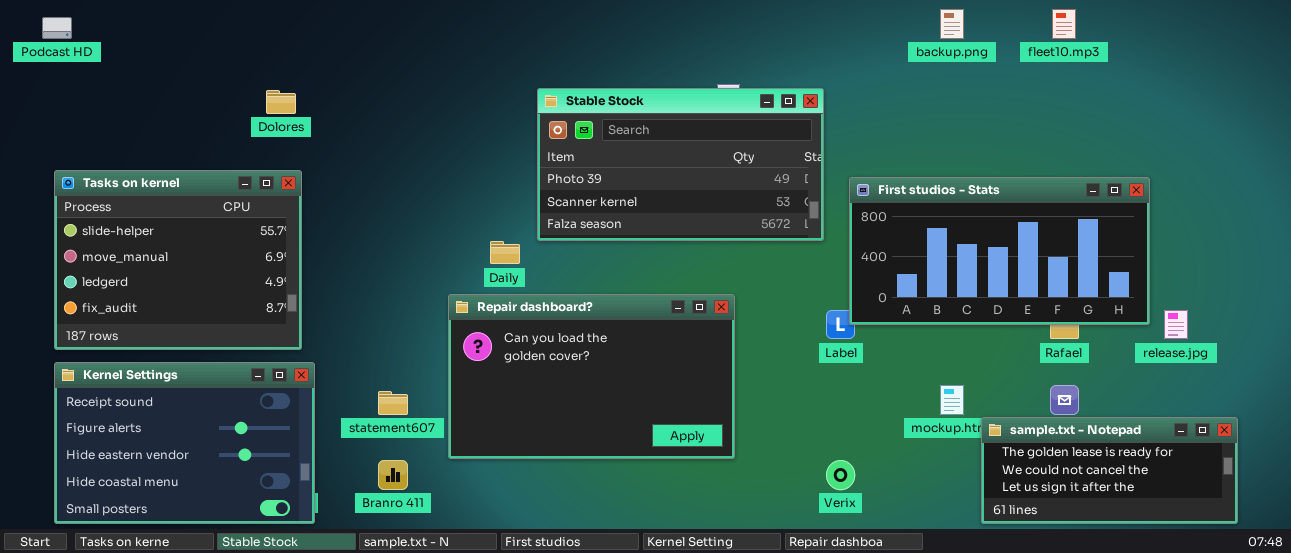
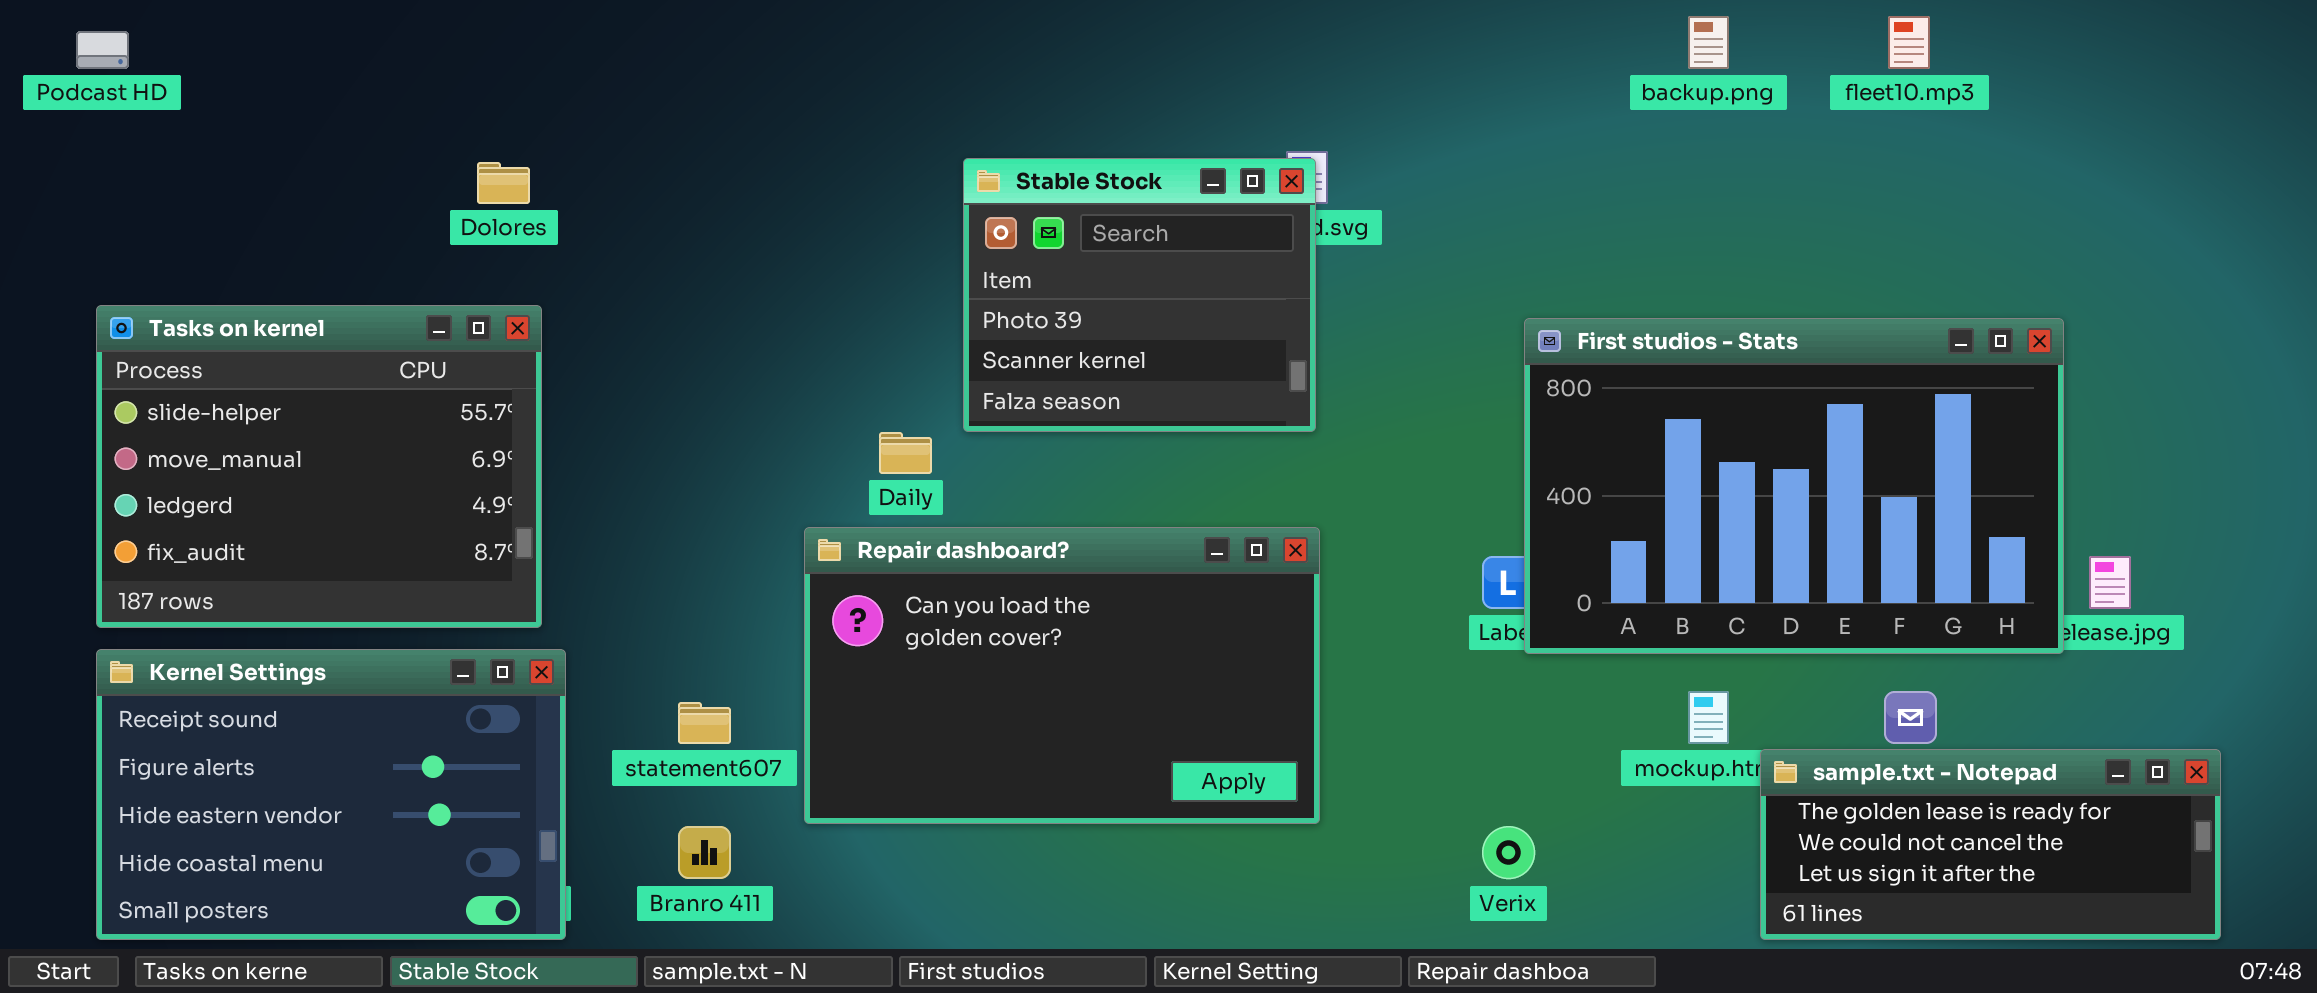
Stable Stock: [537,88,824,241] -> [963,158,1316,432], resized
First studios - Stats: [849,177,1150,325] -> [1524,318,2064,654], resized

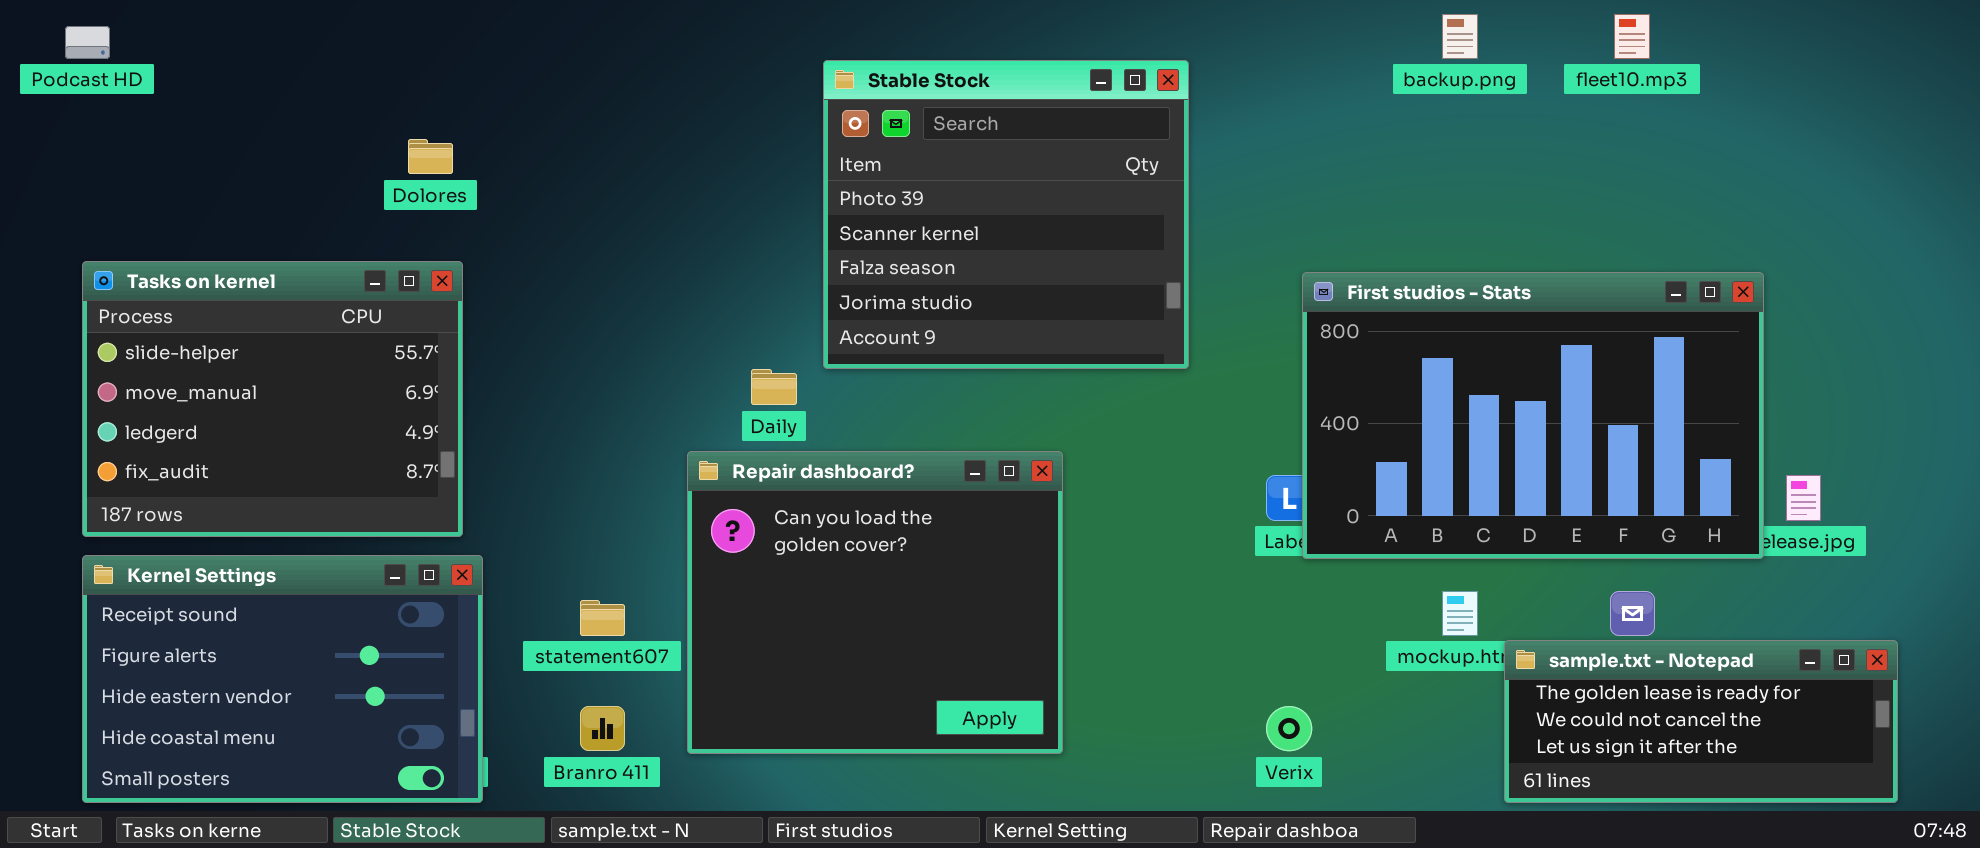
Stable Stock: [963,158,1316,432] -> [823,60,1189,369], resized
Repair dashboard?: [804,527,1320,824] -> [687,451,1063,754], resized

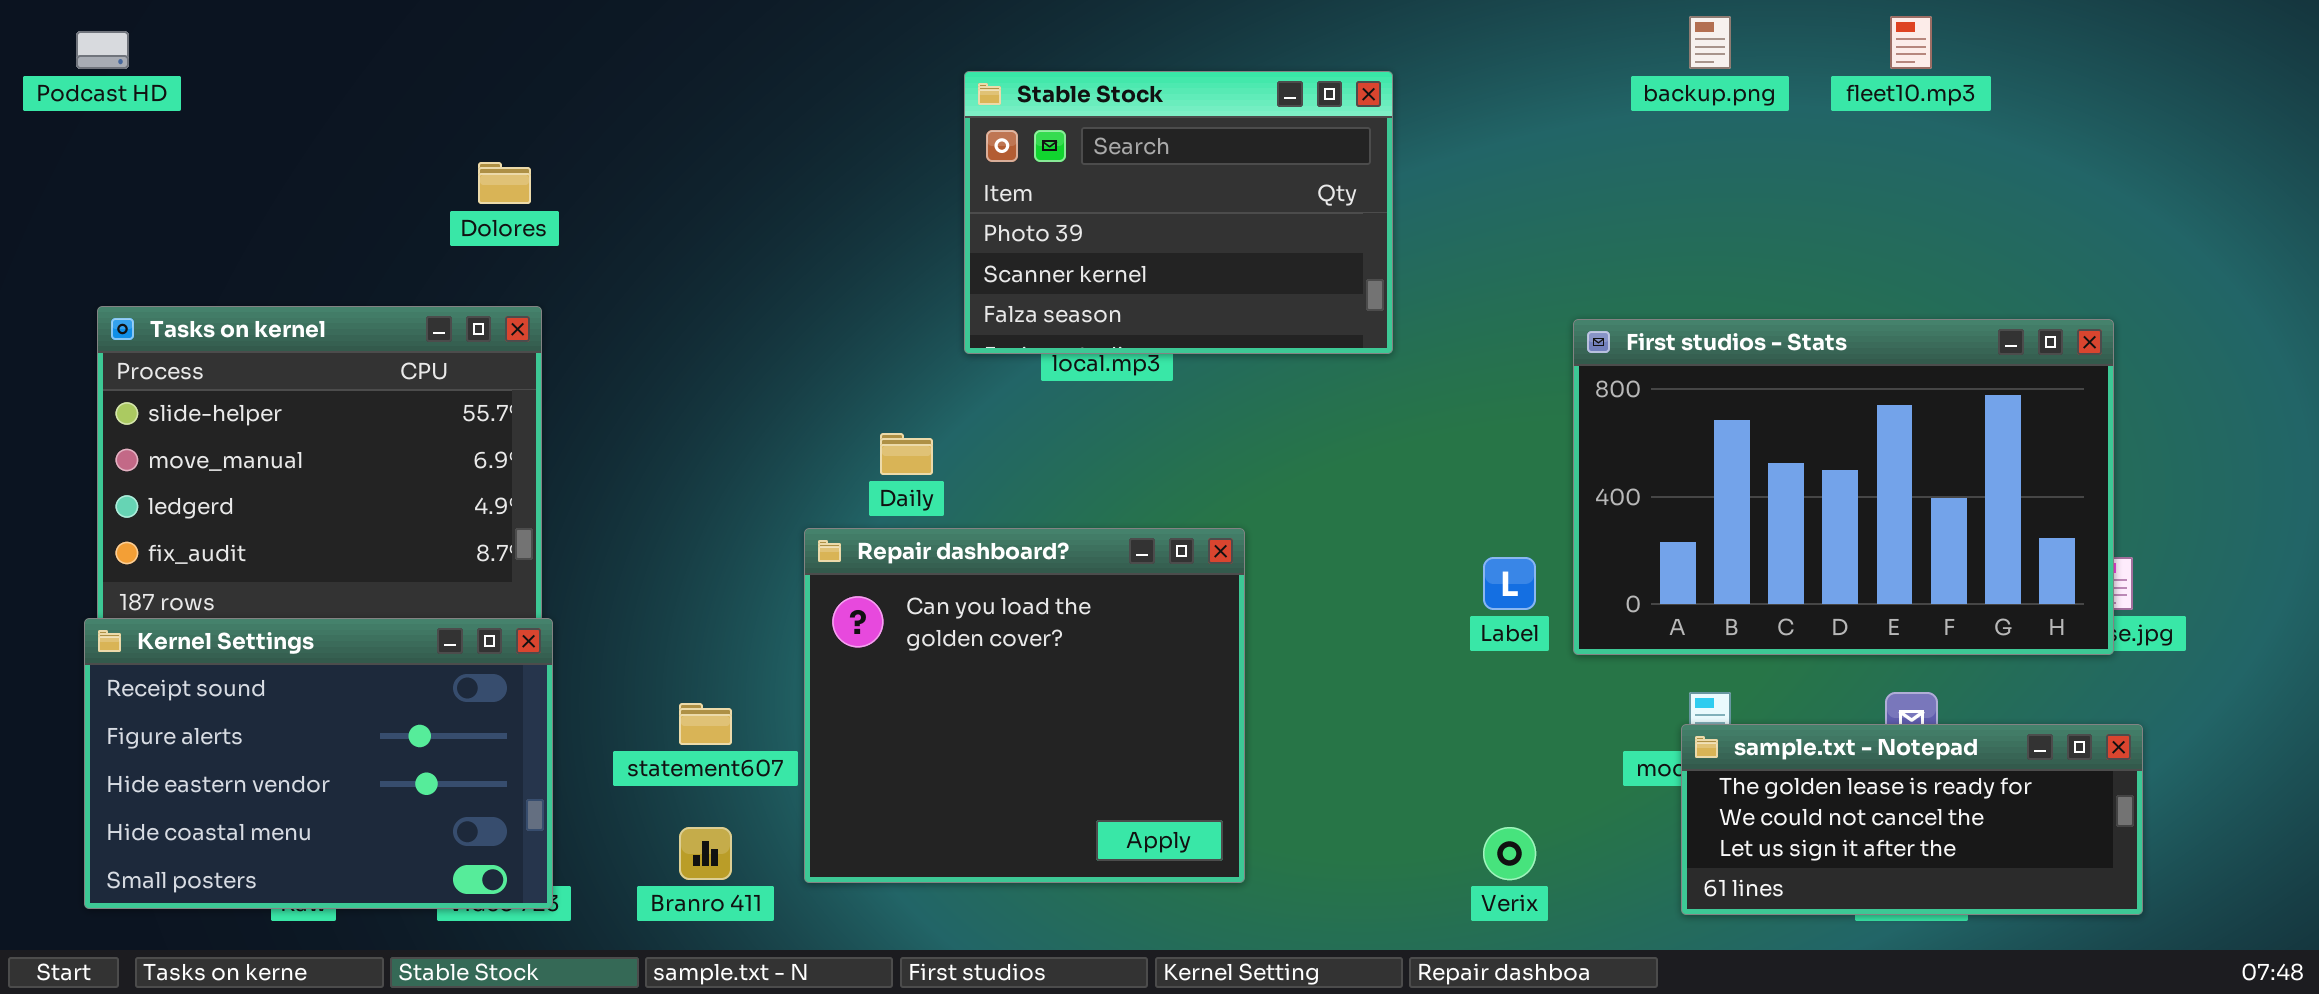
Stable Stock: [823,60,1189,369] -> [964,71,1393,354], resized
First studios - Stats: [1302,272,1764,559] -> [1573,319,2114,655], moved
Kernel Settings: [82,555,483,803] -> [84,618,553,909], moved
sample.txt - Notepad: [1504,640,1898,803] -> [1681,724,2143,915], moved

